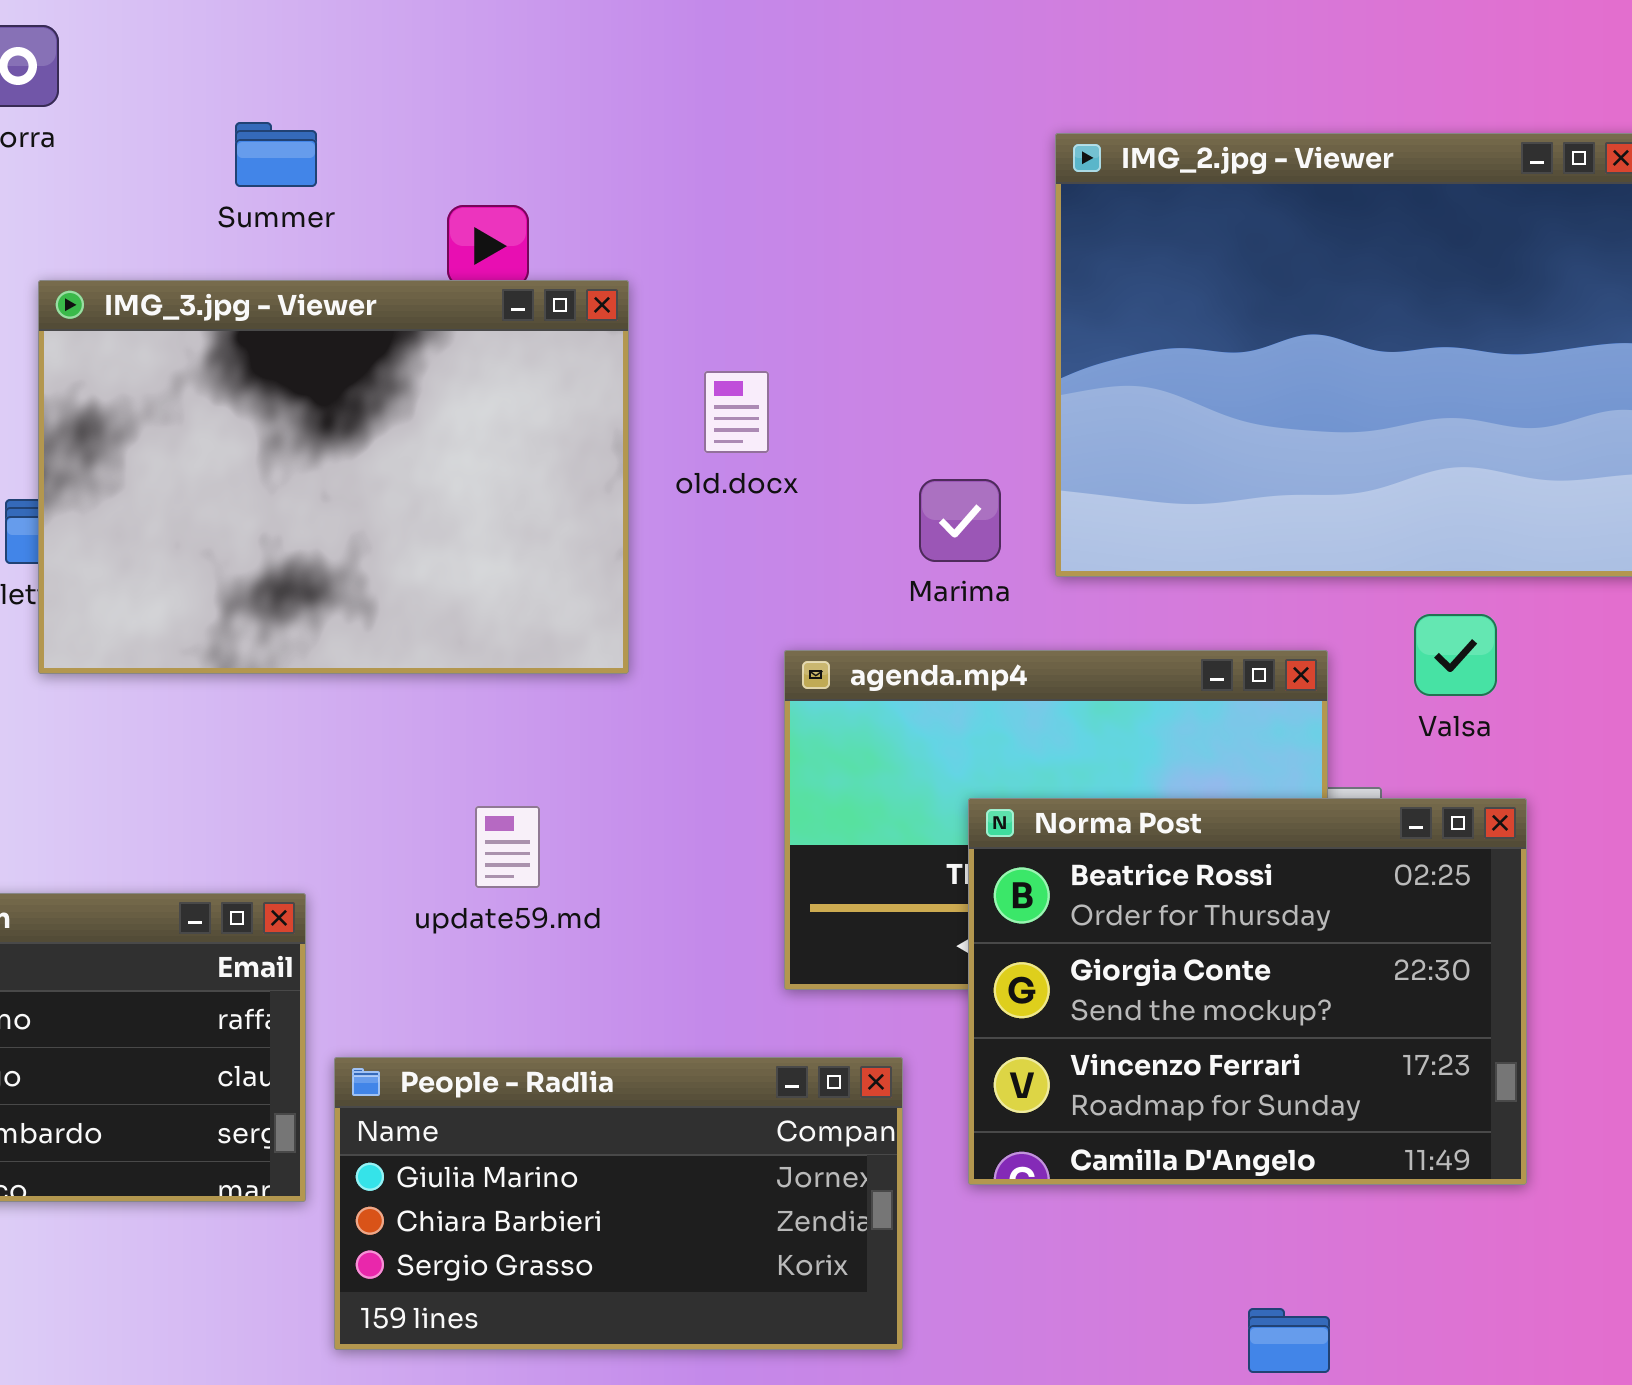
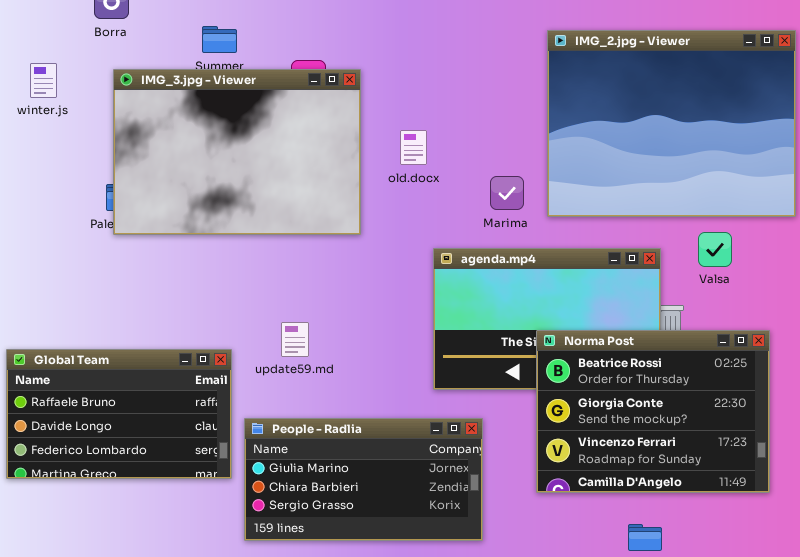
IMG_3.jpg - Viewer: [38,280,629,674] -> [113,69,361,235], moved
Norma Post: [968,798,1527,1185] -> [536,330,770,493], moved
update59.md: [475,806,540,888] -> [281,322,309,357], moved

